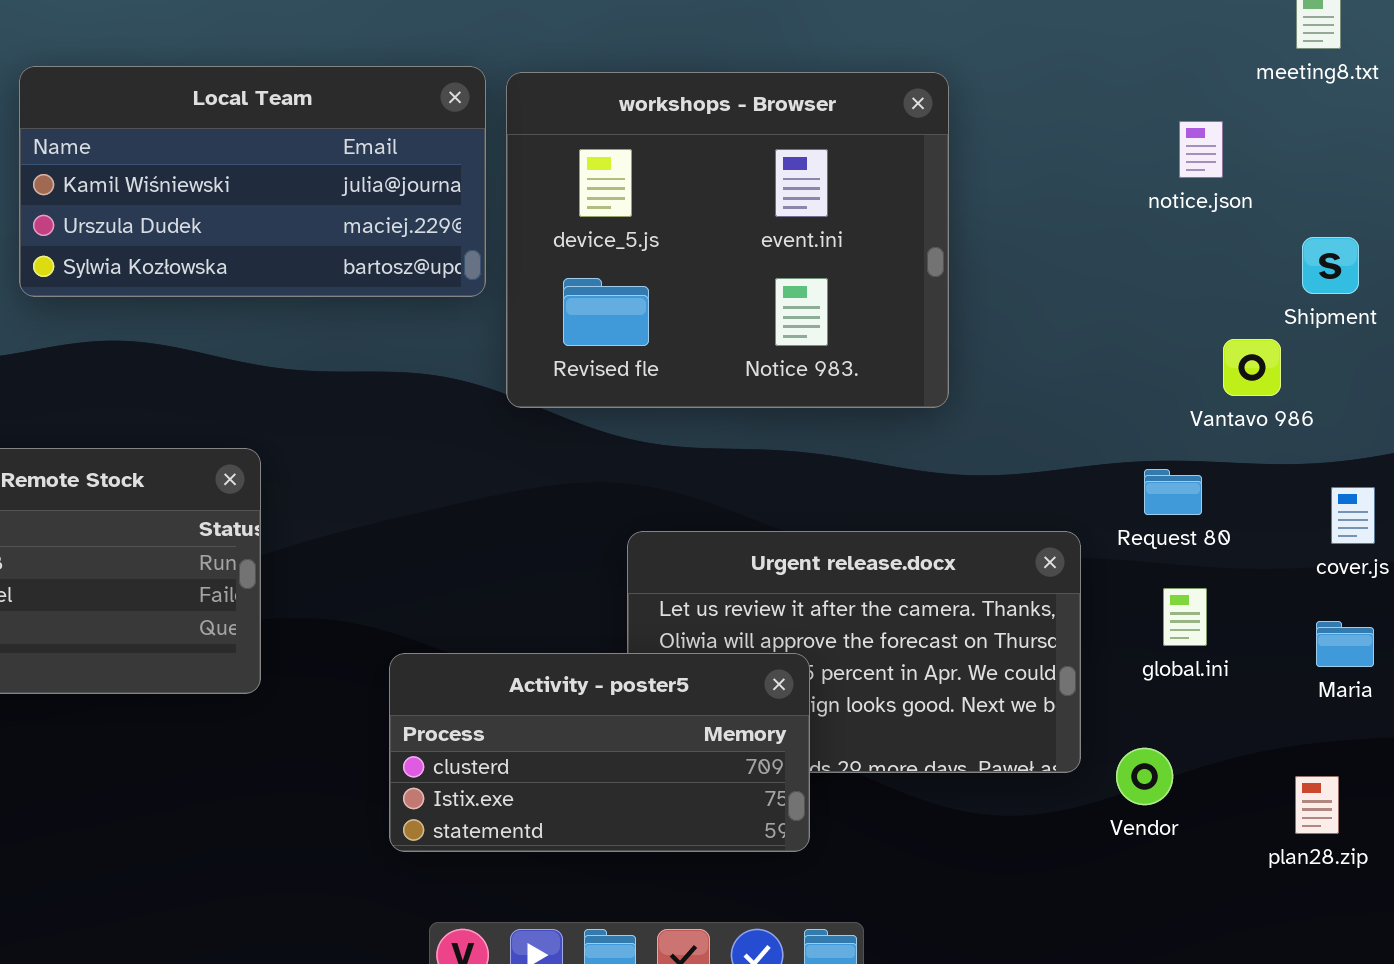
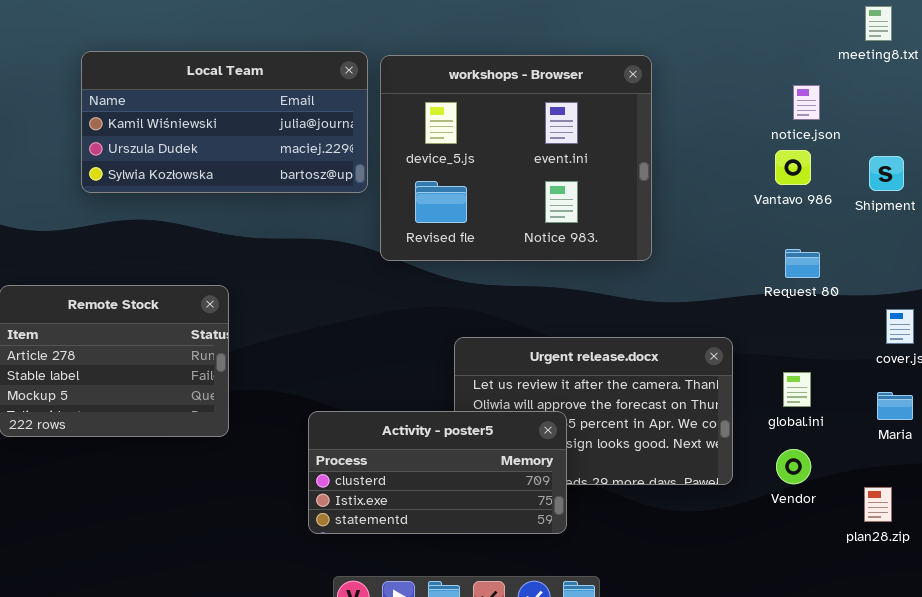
Vantavo 986: [1223,339,1281,396] -> [775,150,811,185], moved
Request 80: [1144,469,1202,515] -> [785,249,820,278], moved
Vendor: [1116,748,1173,805] -> [776,449,811,484], moved

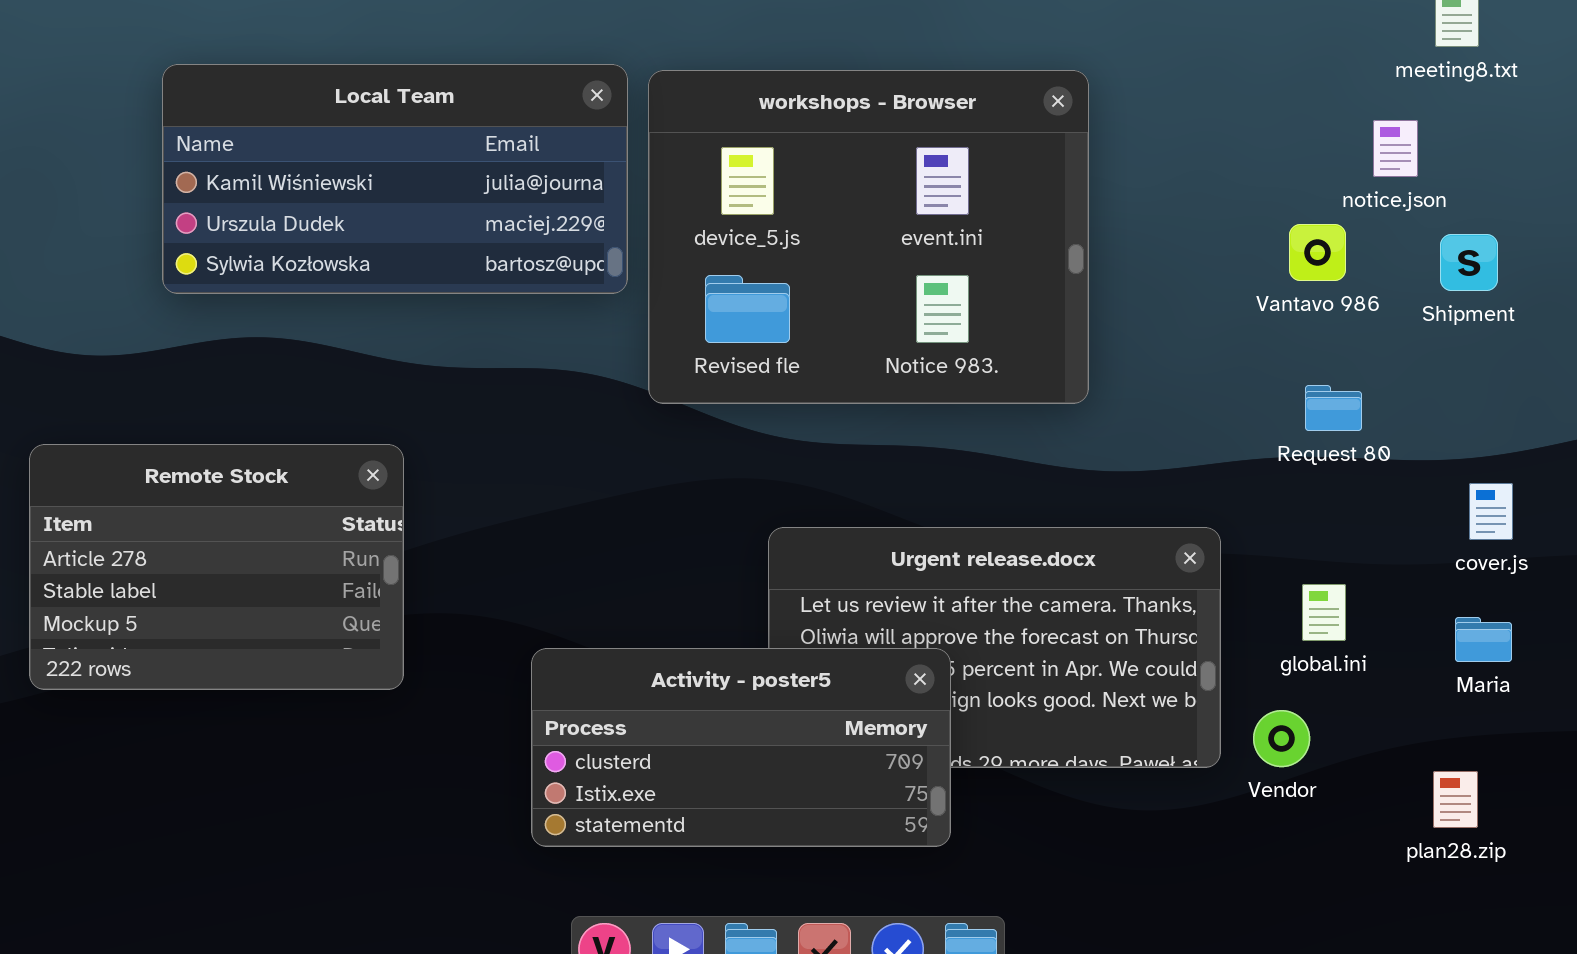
notice.json: [793,85,820,120] -> [1373,120,1418,177], moved
Vendor: [776,449,811,484] -> [1253,710,1310,767], moved

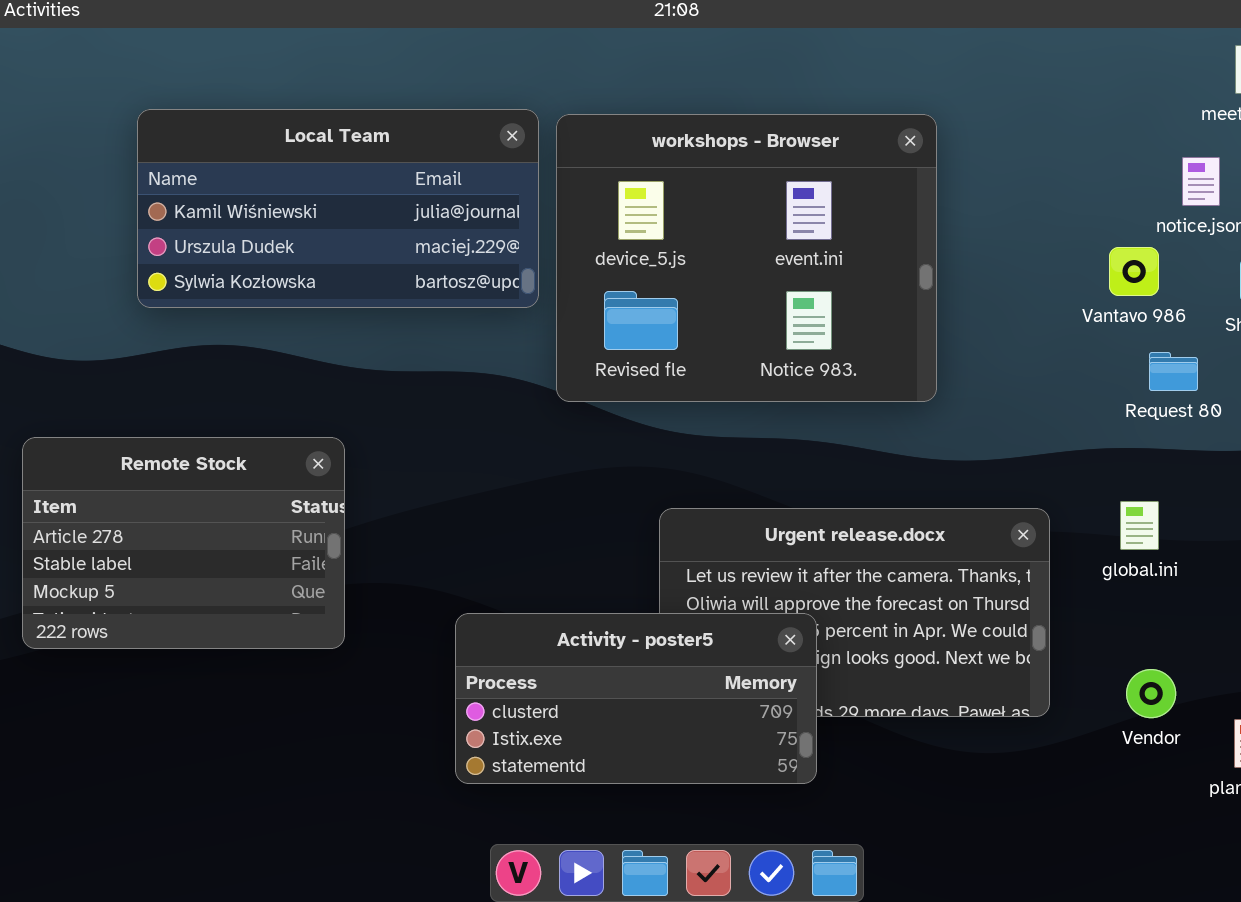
Request 80: [1305,385,1362,431] -> [1149,352,1198,391], moved
global.ini: [1302,584,1346,641] -> [1120,501,1159,550], moved
Vendor: [1253,710,1310,767] -> [1126,669,1176,718], moved

